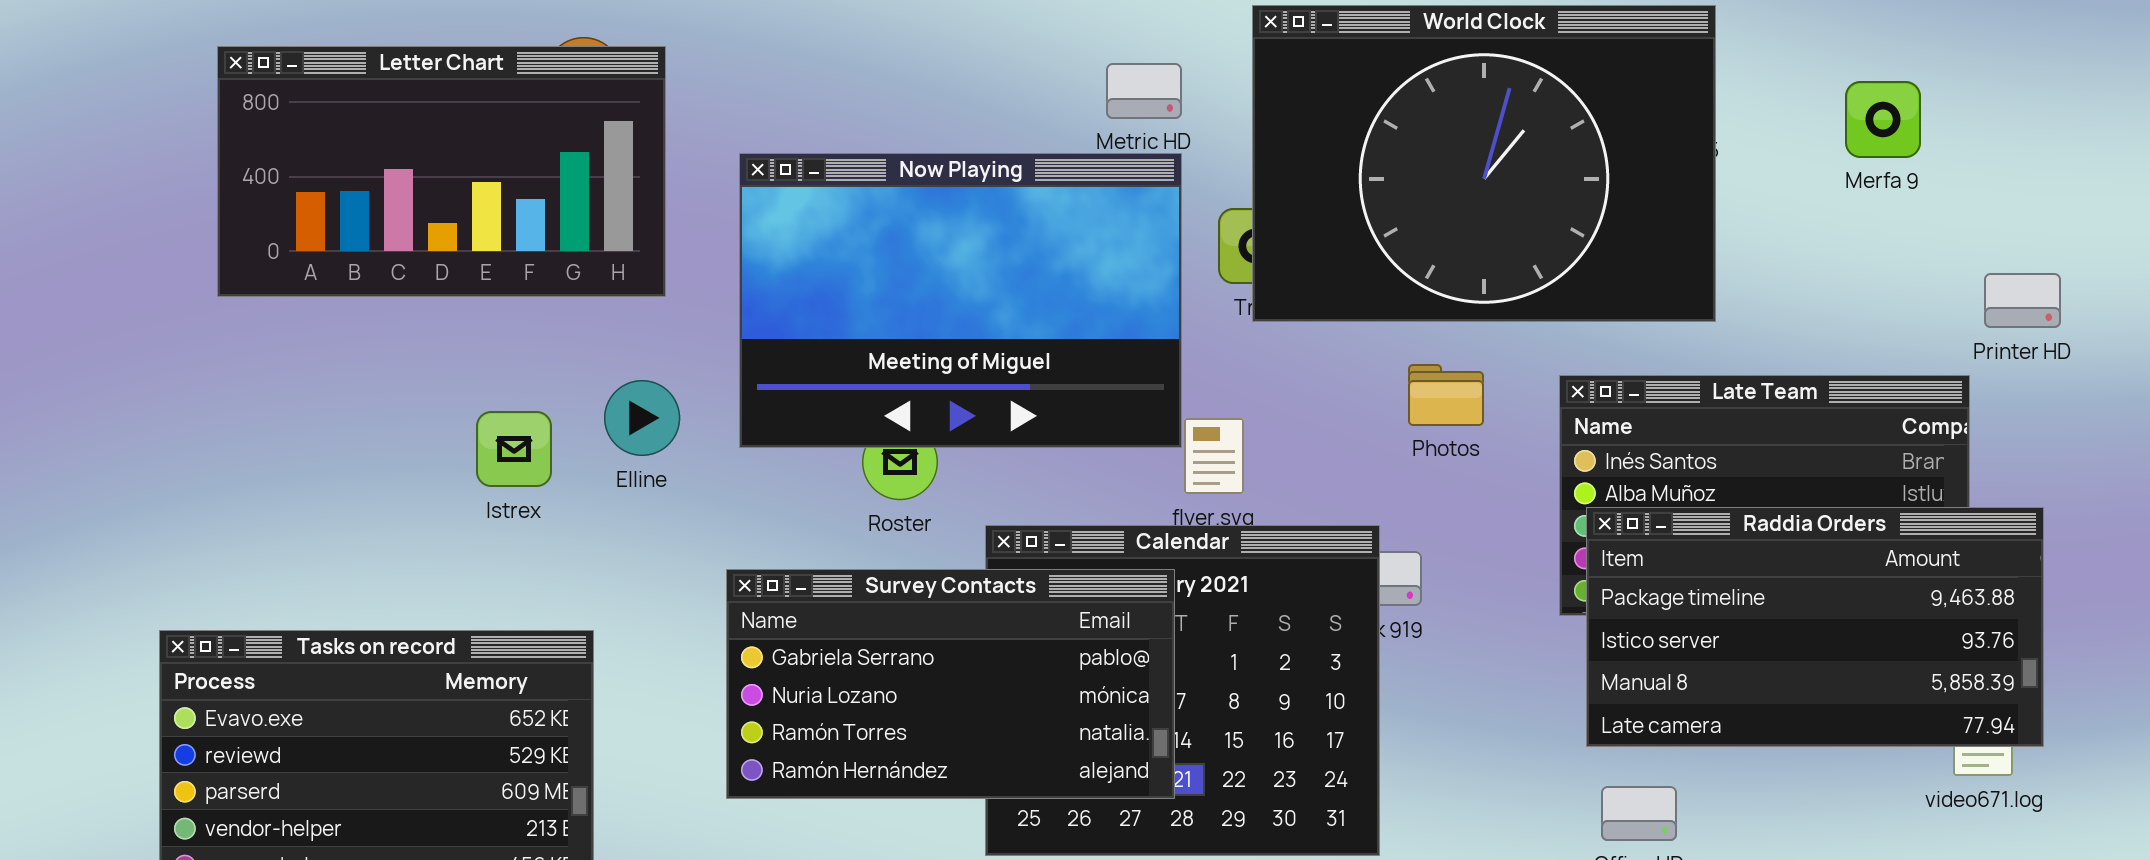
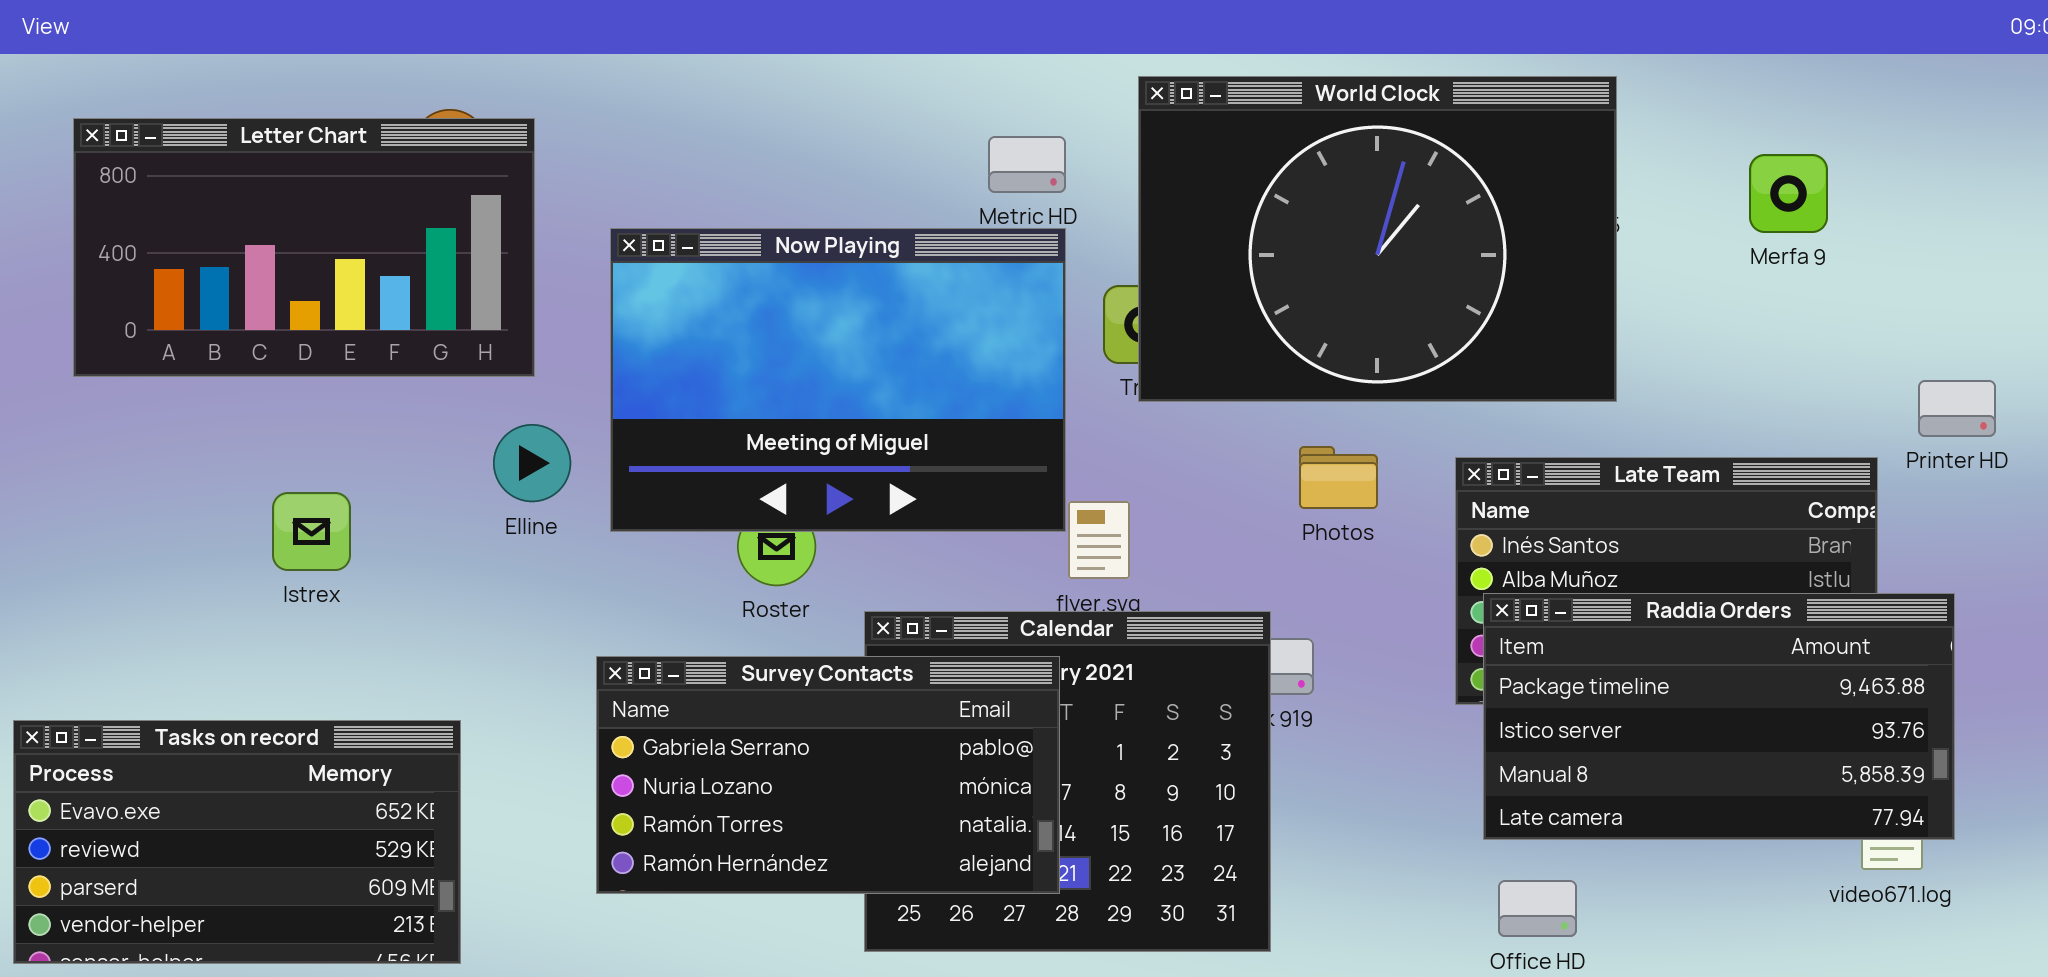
Printer HD: [1984,273,2061,328] -> [1918,380,1996,437], moved
Elline: [604,380,680,456] -> [493,424,571,502], moved
Istrex: [476,411,552,487] -> [272,492,351,571], moved

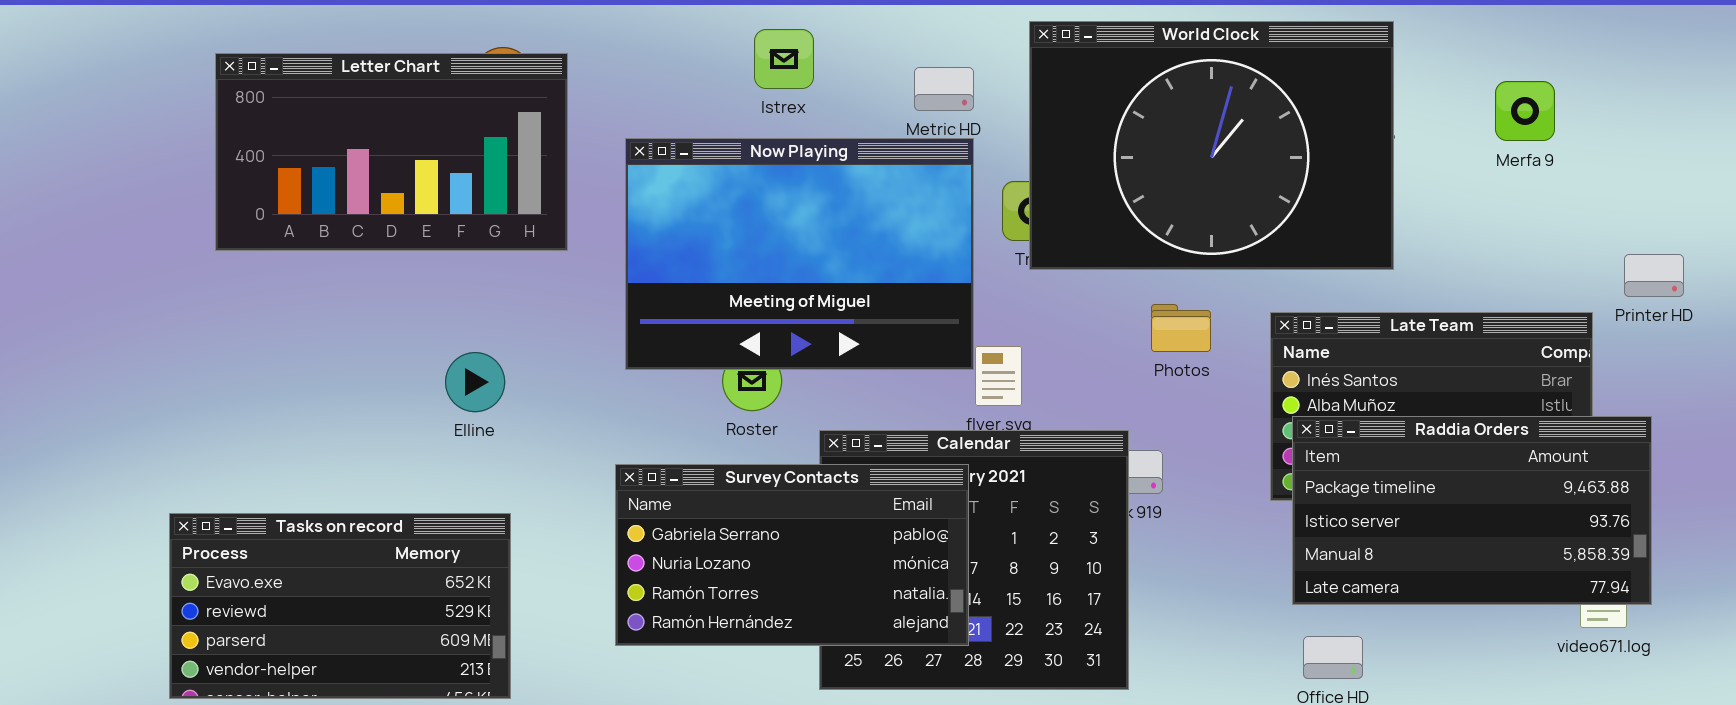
Elline: [493,424,571,502] -> [445,352,505,412], moved
Istrex: [272,492,351,571] -> [754,29,814,89], moved

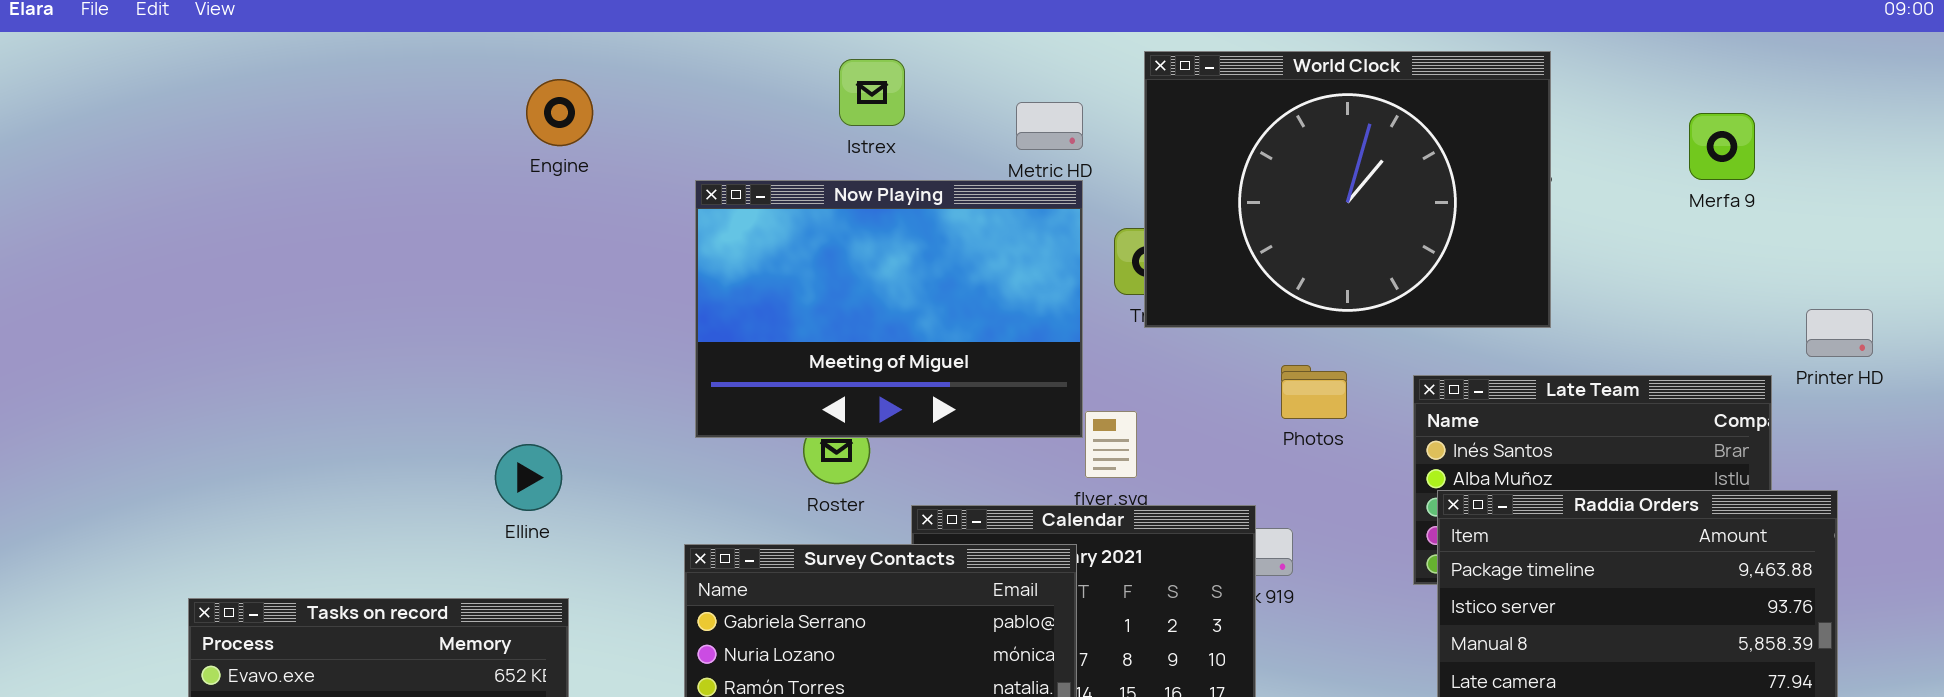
Letter Chart: [215,53,568,251] -> none, closed
Merfa 9: [1495,81,1555,141] -> [1689,113,1755,180], moved
Elline: [445,352,505,412] -> [495,444,562,511], moved

